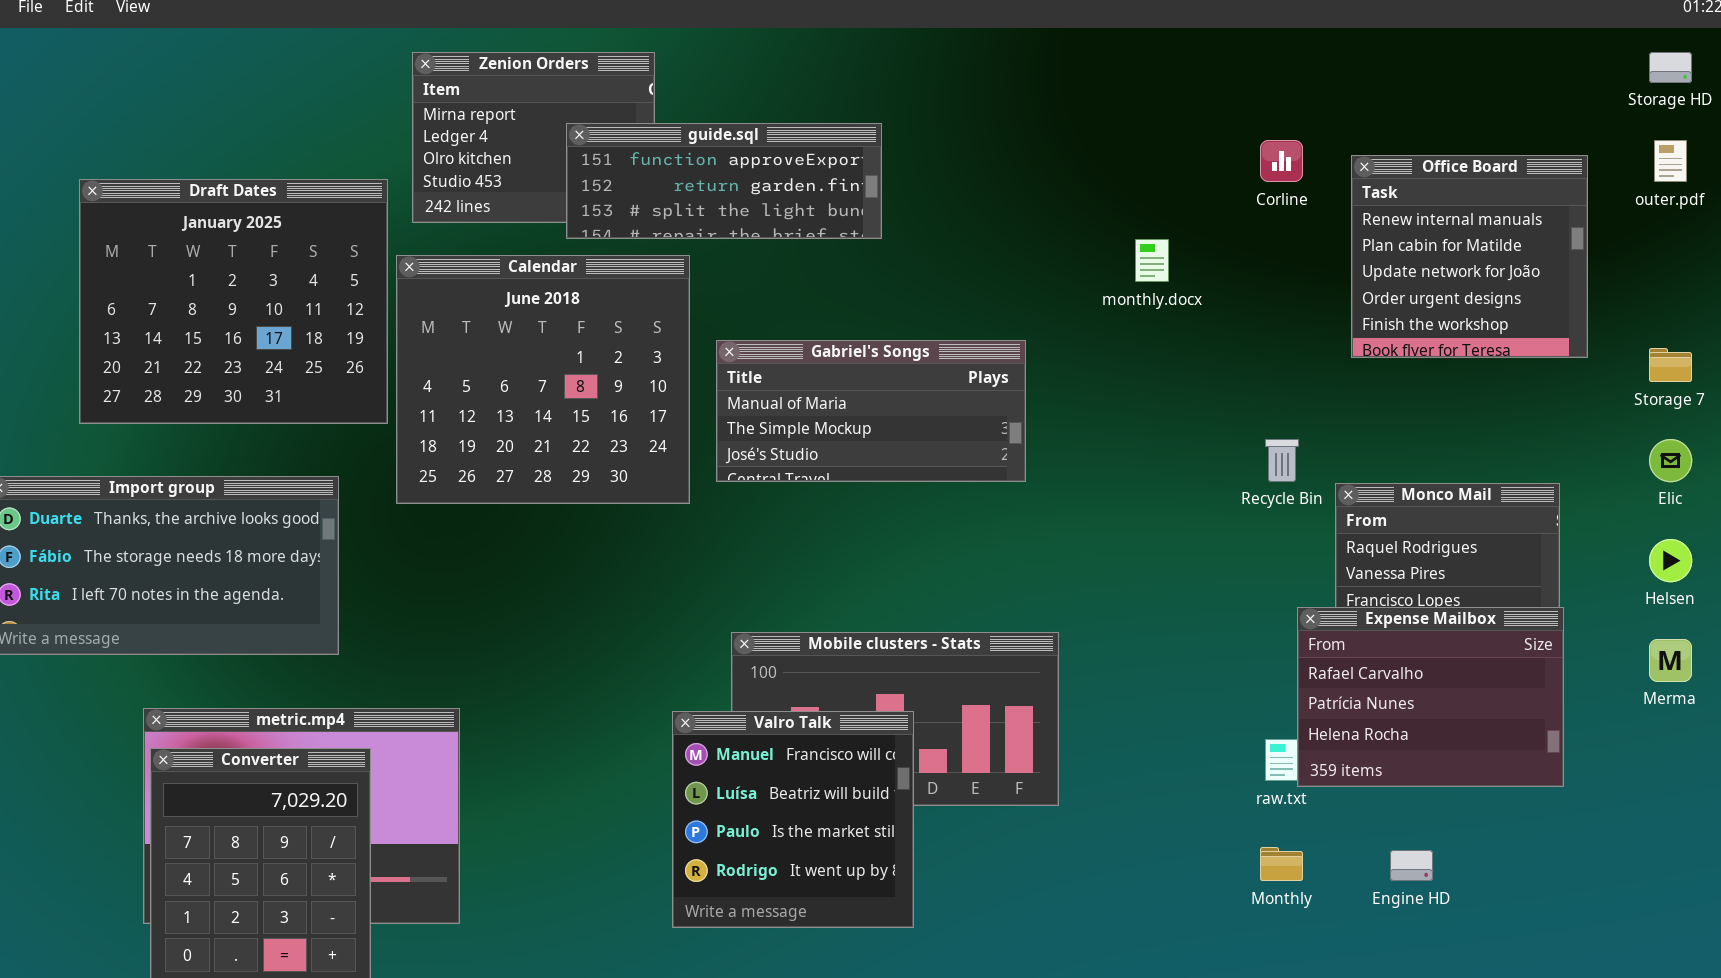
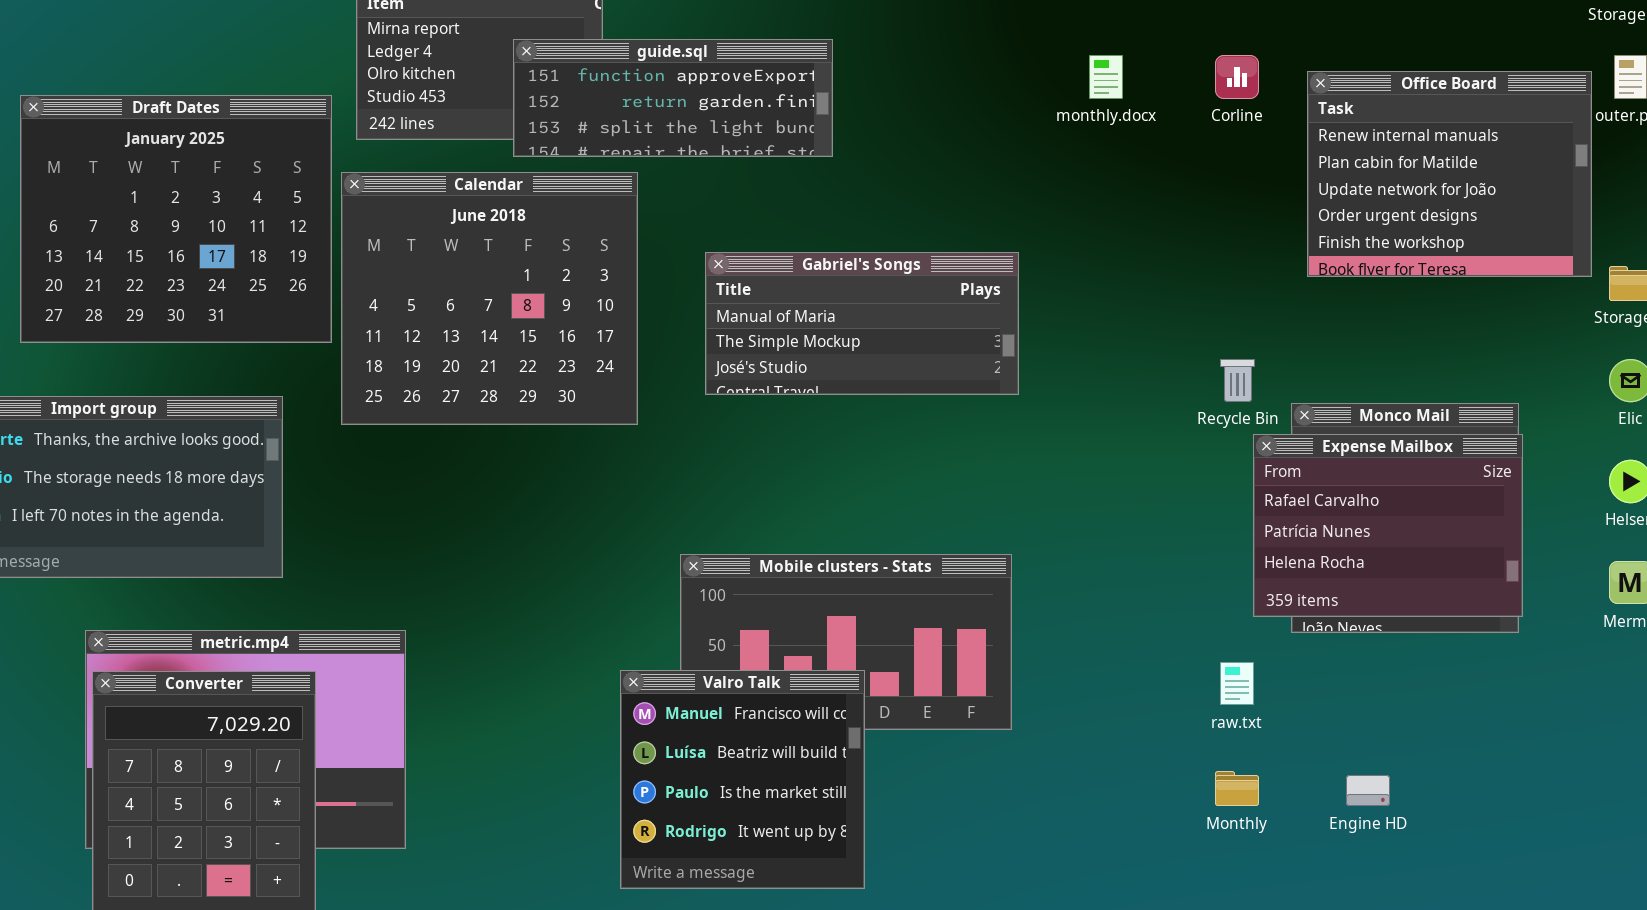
Office Board: [1351,155,1588,358] -> [1307,71,1592,277], resized
monthly.docx: [1135,239,1169,282] -> [1089,55,1123,99], moved
Gabriel's Songs: [716,340,1026,482] -> [705,252,1019,395], moved
Expense Mailbox: [1297,607,1564,787] -> [1253,434,1523,617], moved
Valro Talk: [672,711,914,928] -> [620,670,865,889], moved

